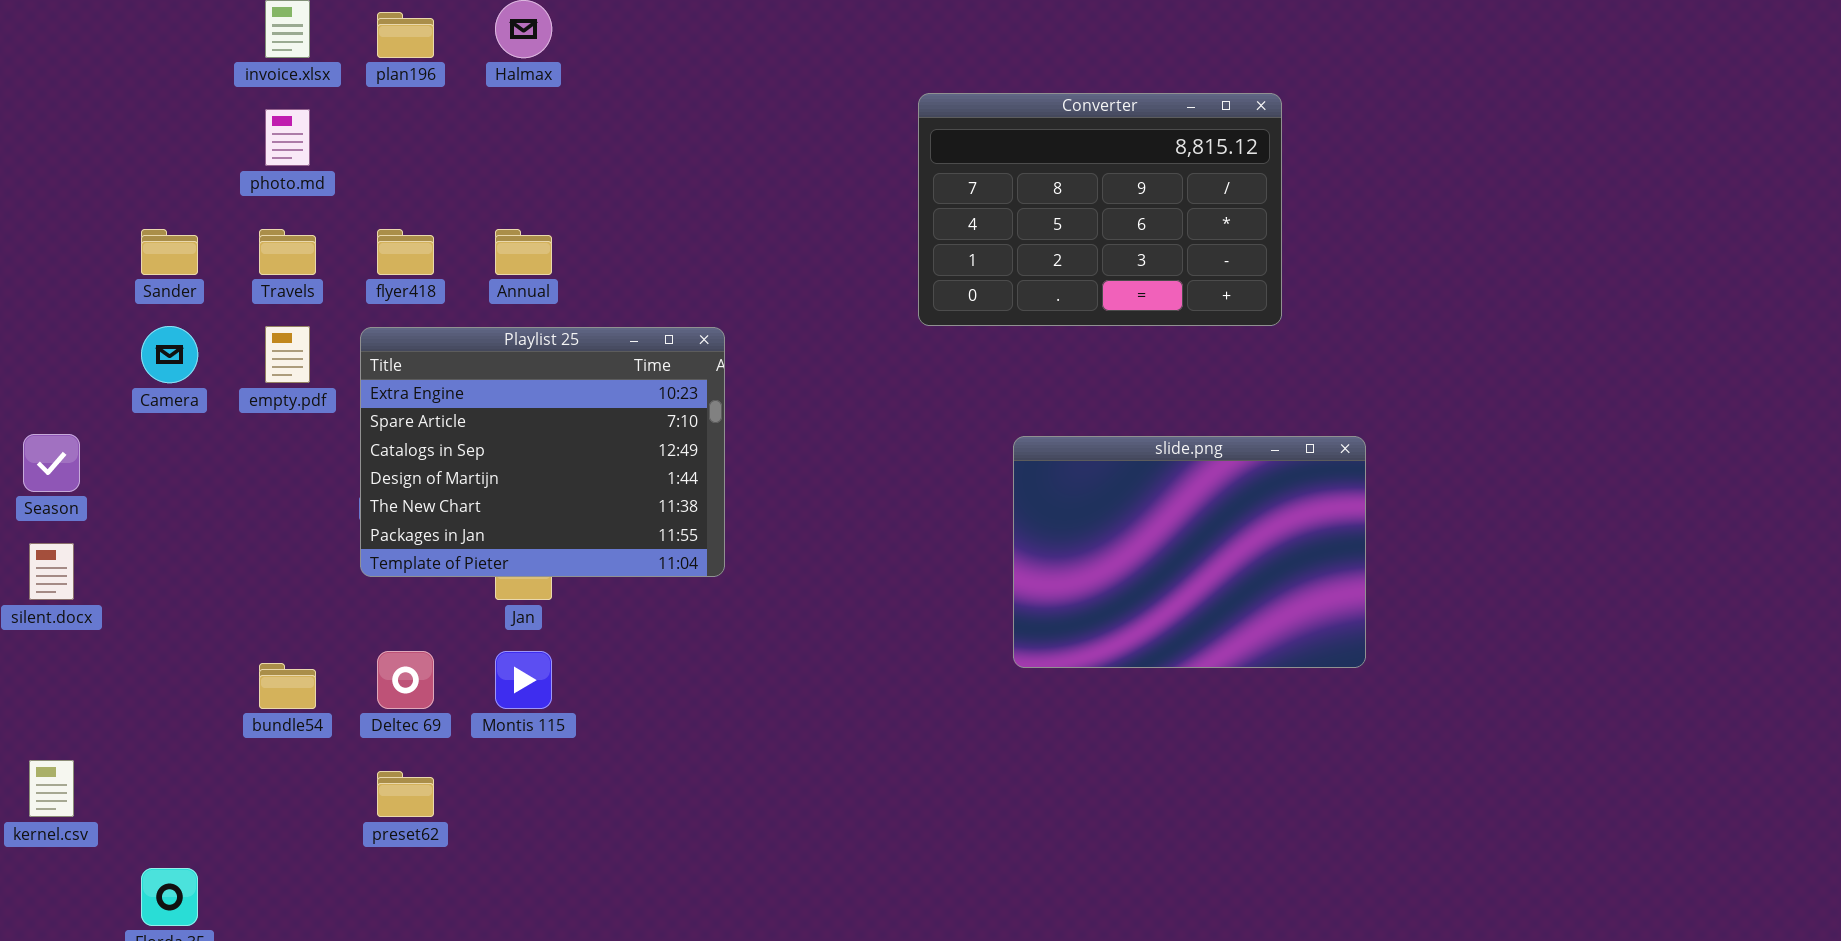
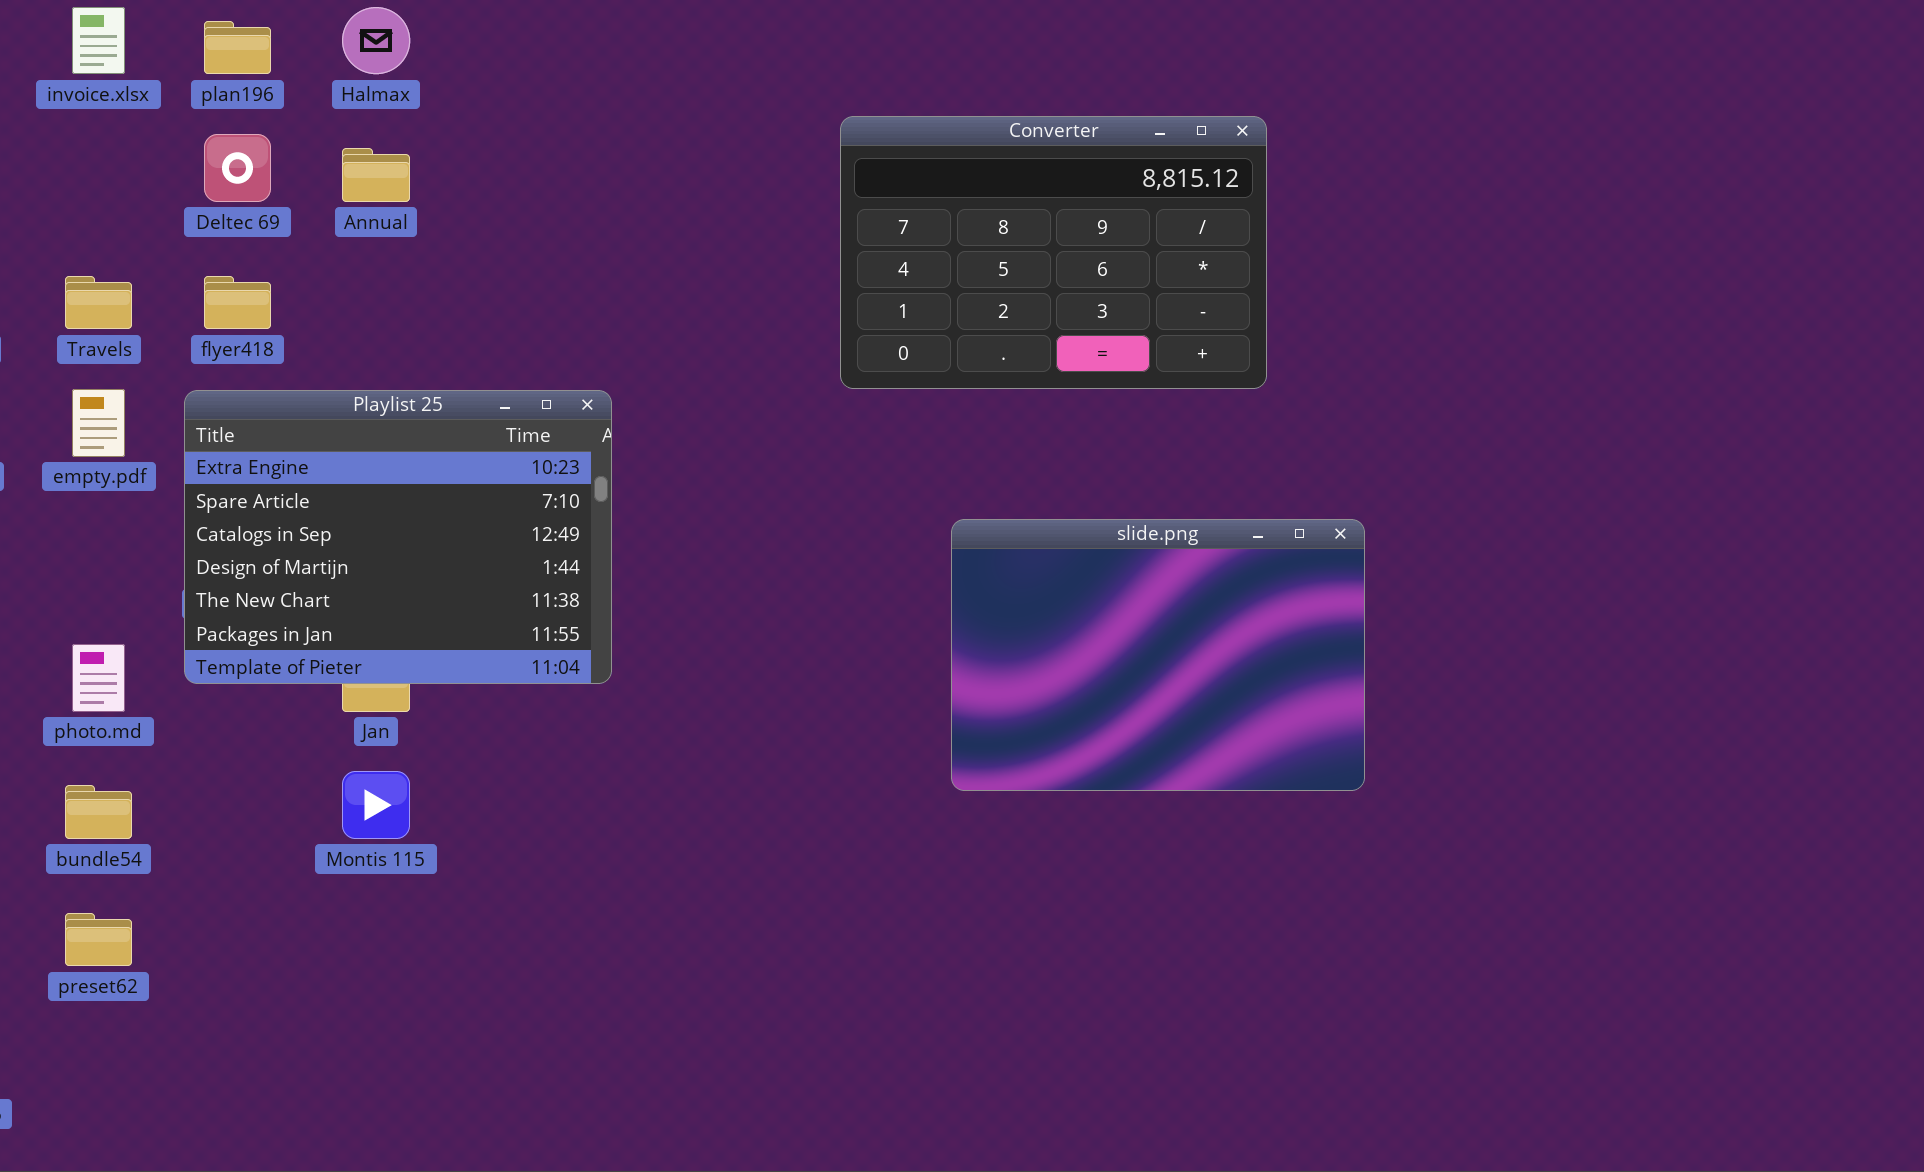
photo.md: [265,109,310,166] -> [72,644,125,712], moved
Annual: [495,229,552,275] -> [342,148,410,202], moved
Deltec 69: [377,651,434,709] -> [204,134,271,202], moved
preset62: [377,771,434,817] -> [65,913,132,966], moved

